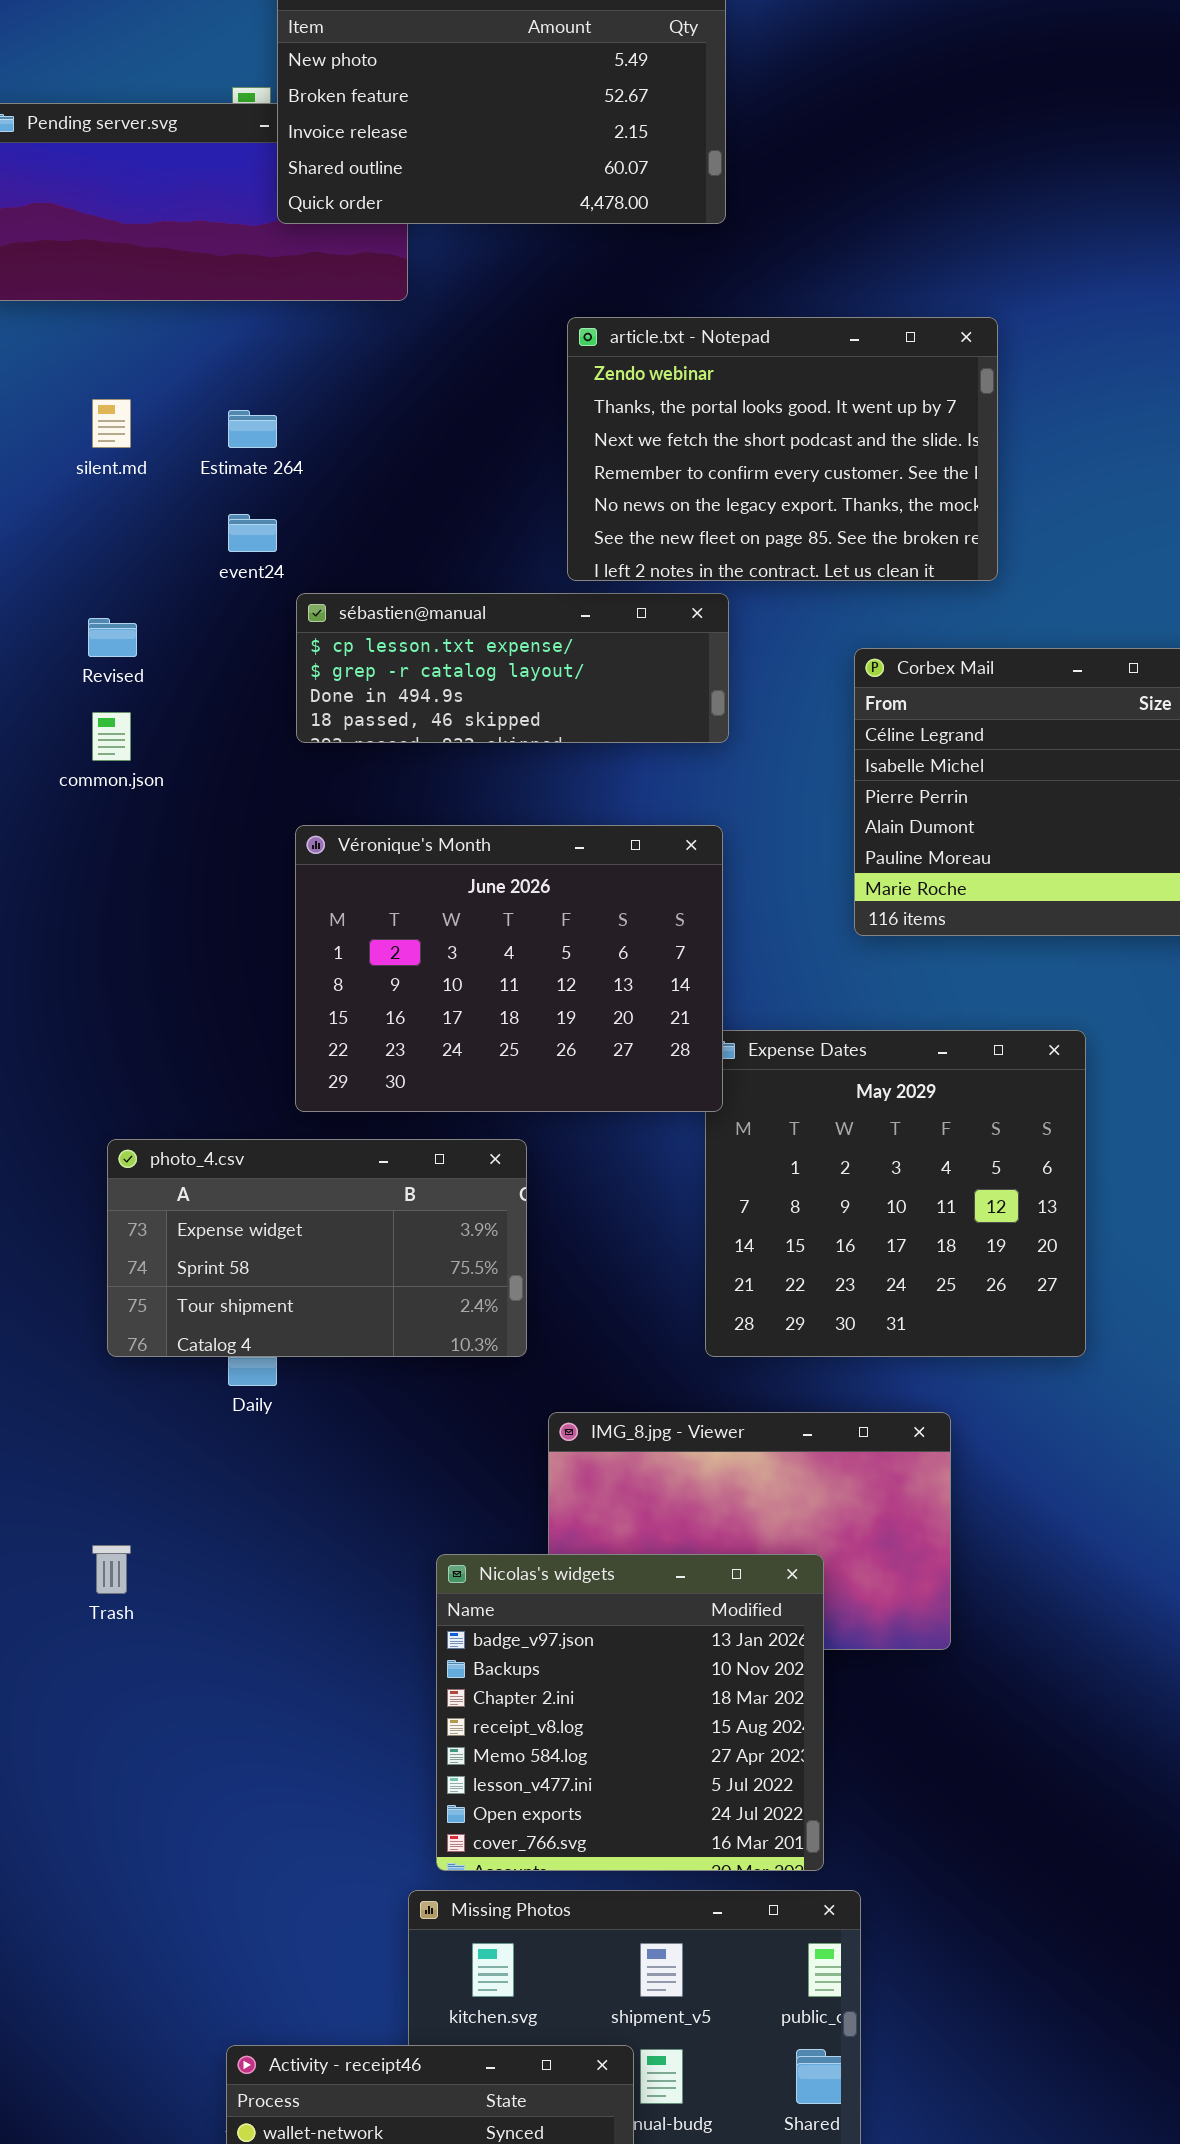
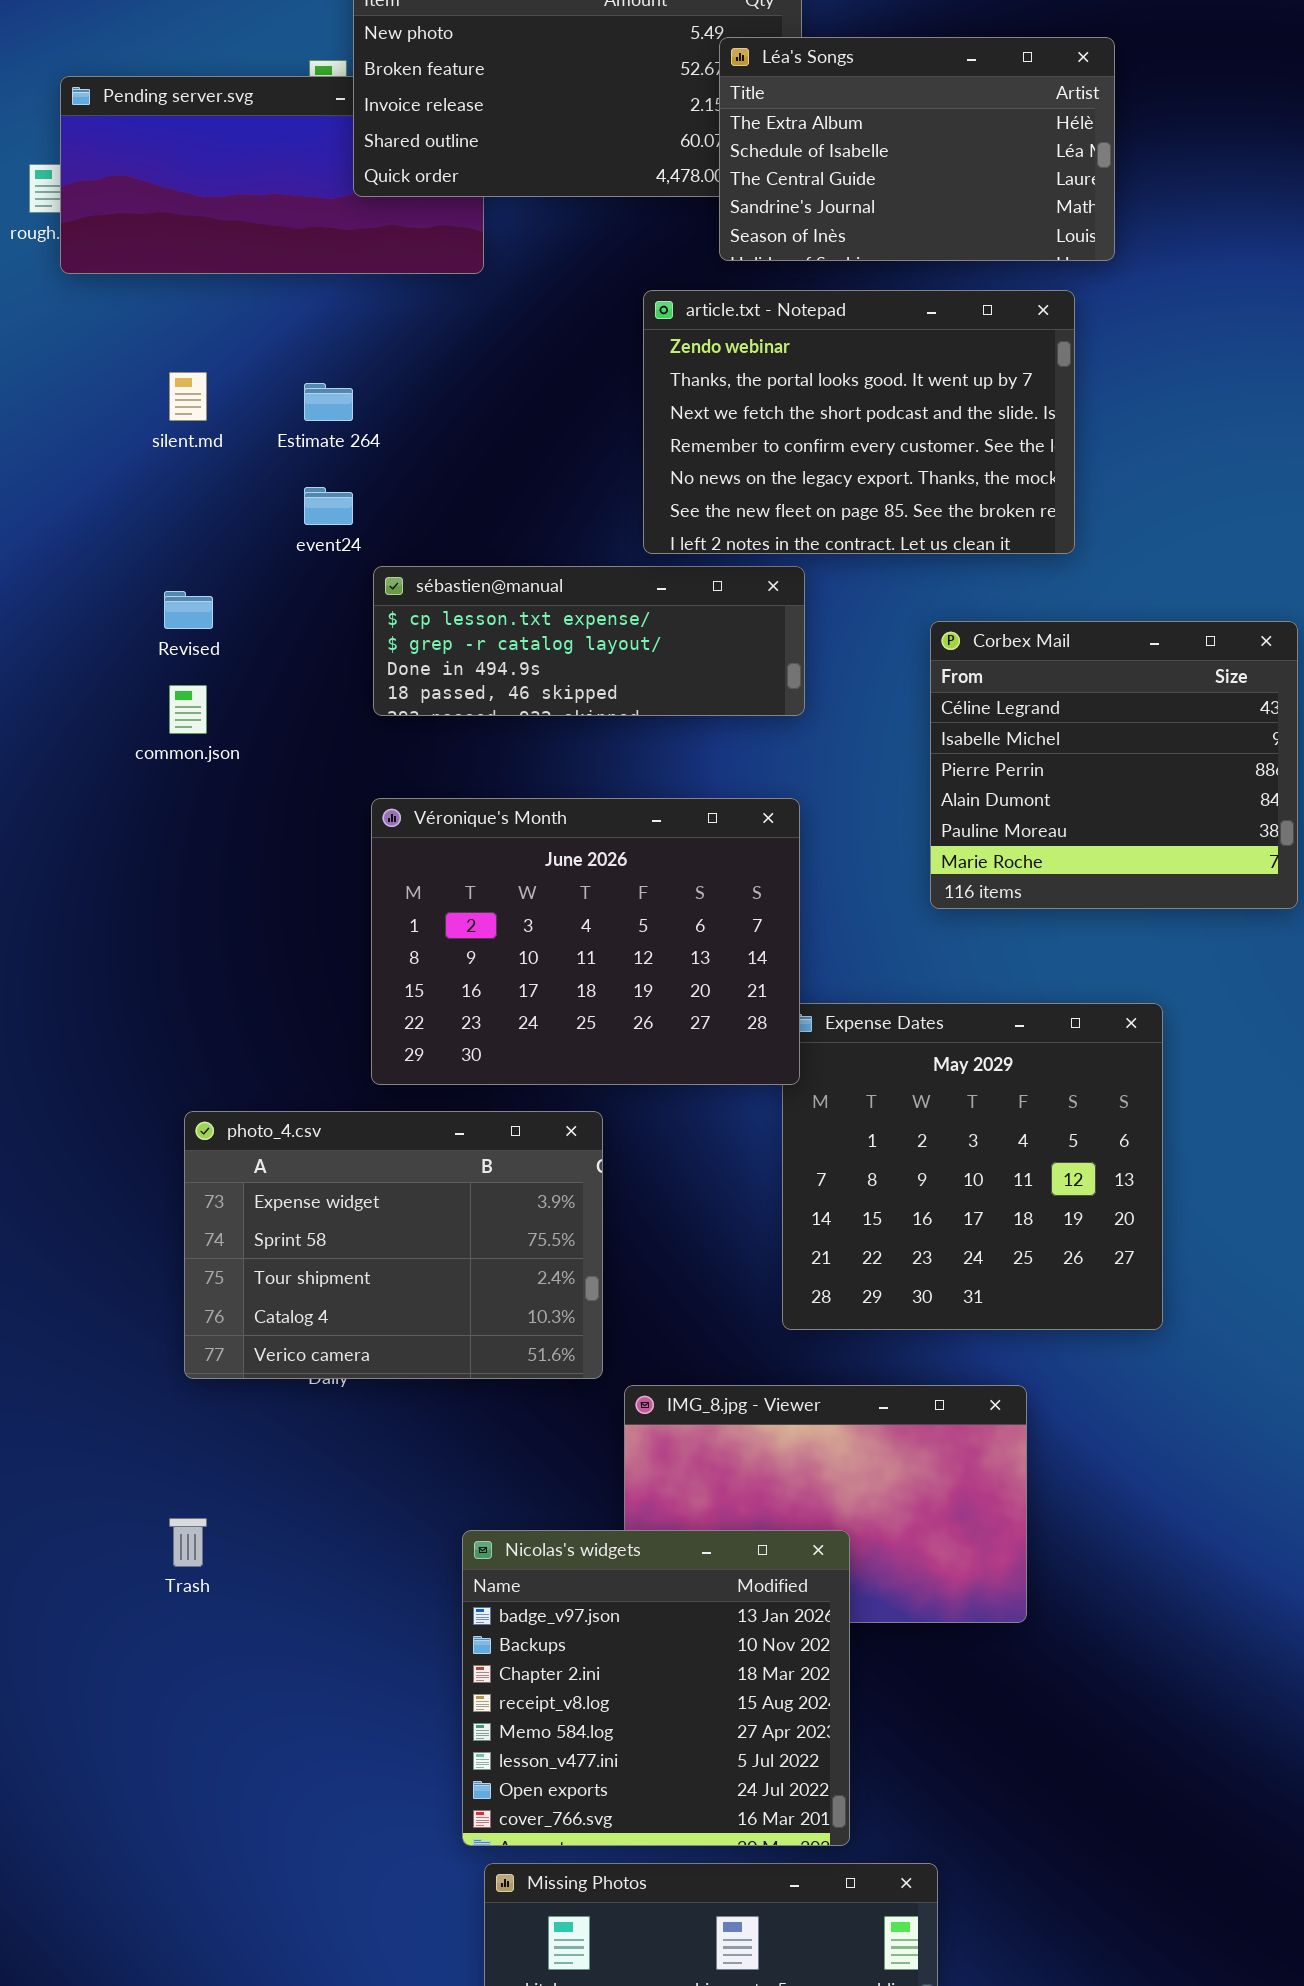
Léa's Songs: none -> [719,37,1115,261], opened
photo_4.csv: [107,1139,527,1357] -> [184,1111,603,1379], resized
Nicolas's widgets: [436,1554,824,1871] -> [462,1530,850,1846], moved

